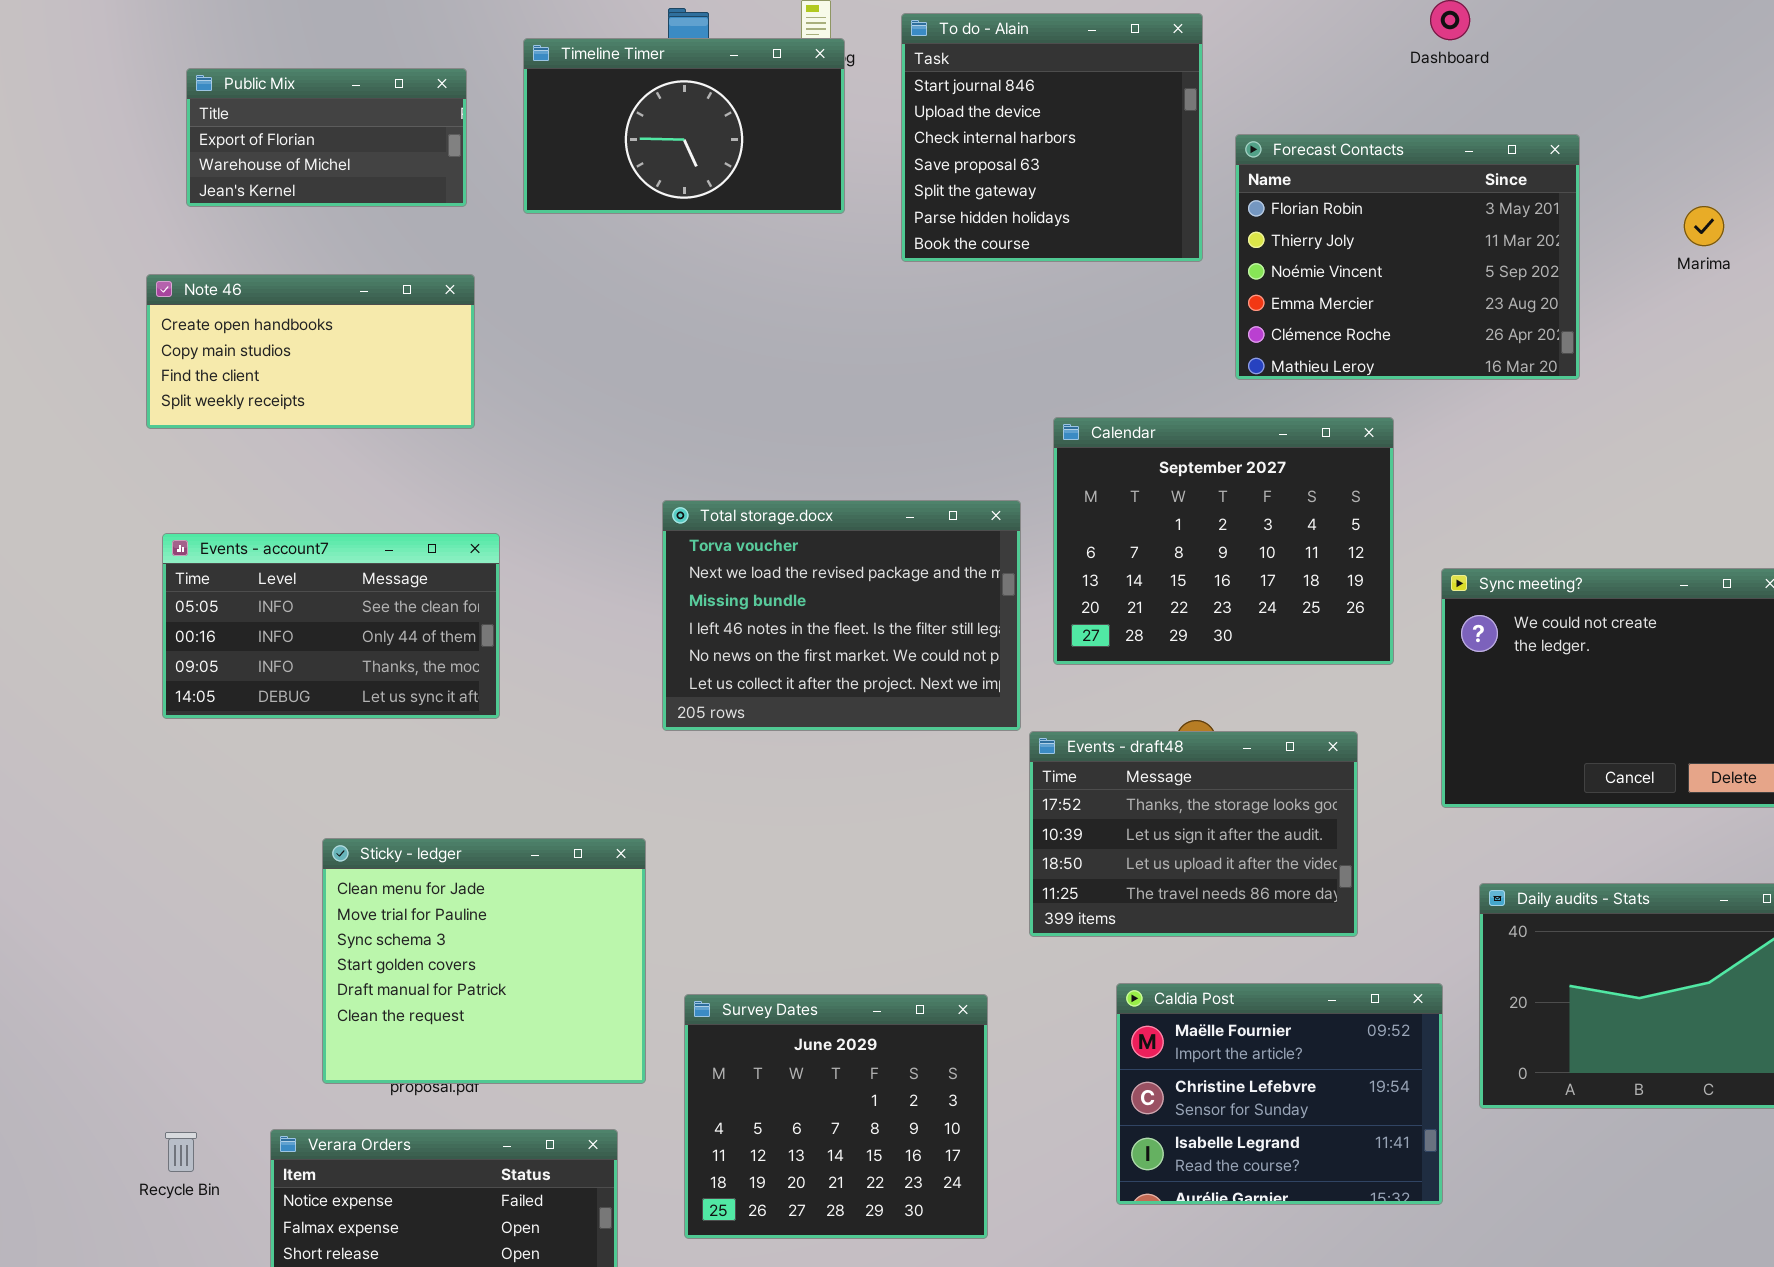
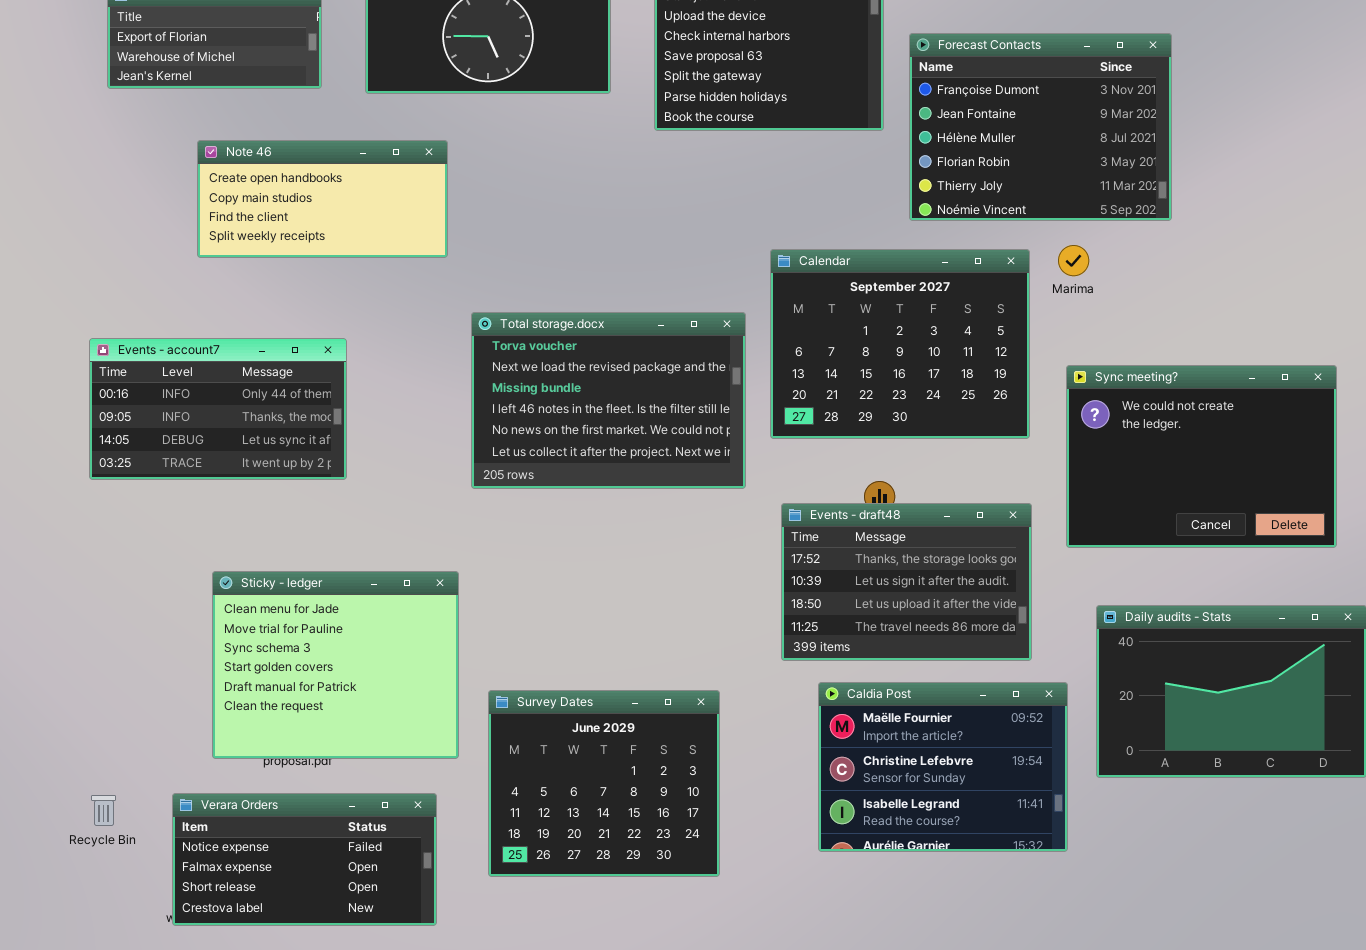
Forecast Contacts: [1235,134,1580,380] -> [909,33,1172,221], scrolled up 3 rows
Marima: [1684,206,1724,246] -> [1058,245,1089,276], moved
Note 46: [146,274,475,429] -> [197,140,448,258], moved
Events - account7: [162,533,500,719] -> [89,338,347,480], scrolled down 1 row
Events - draft48: [1029,731,1358,937] -> [781,503,1032,661], moved

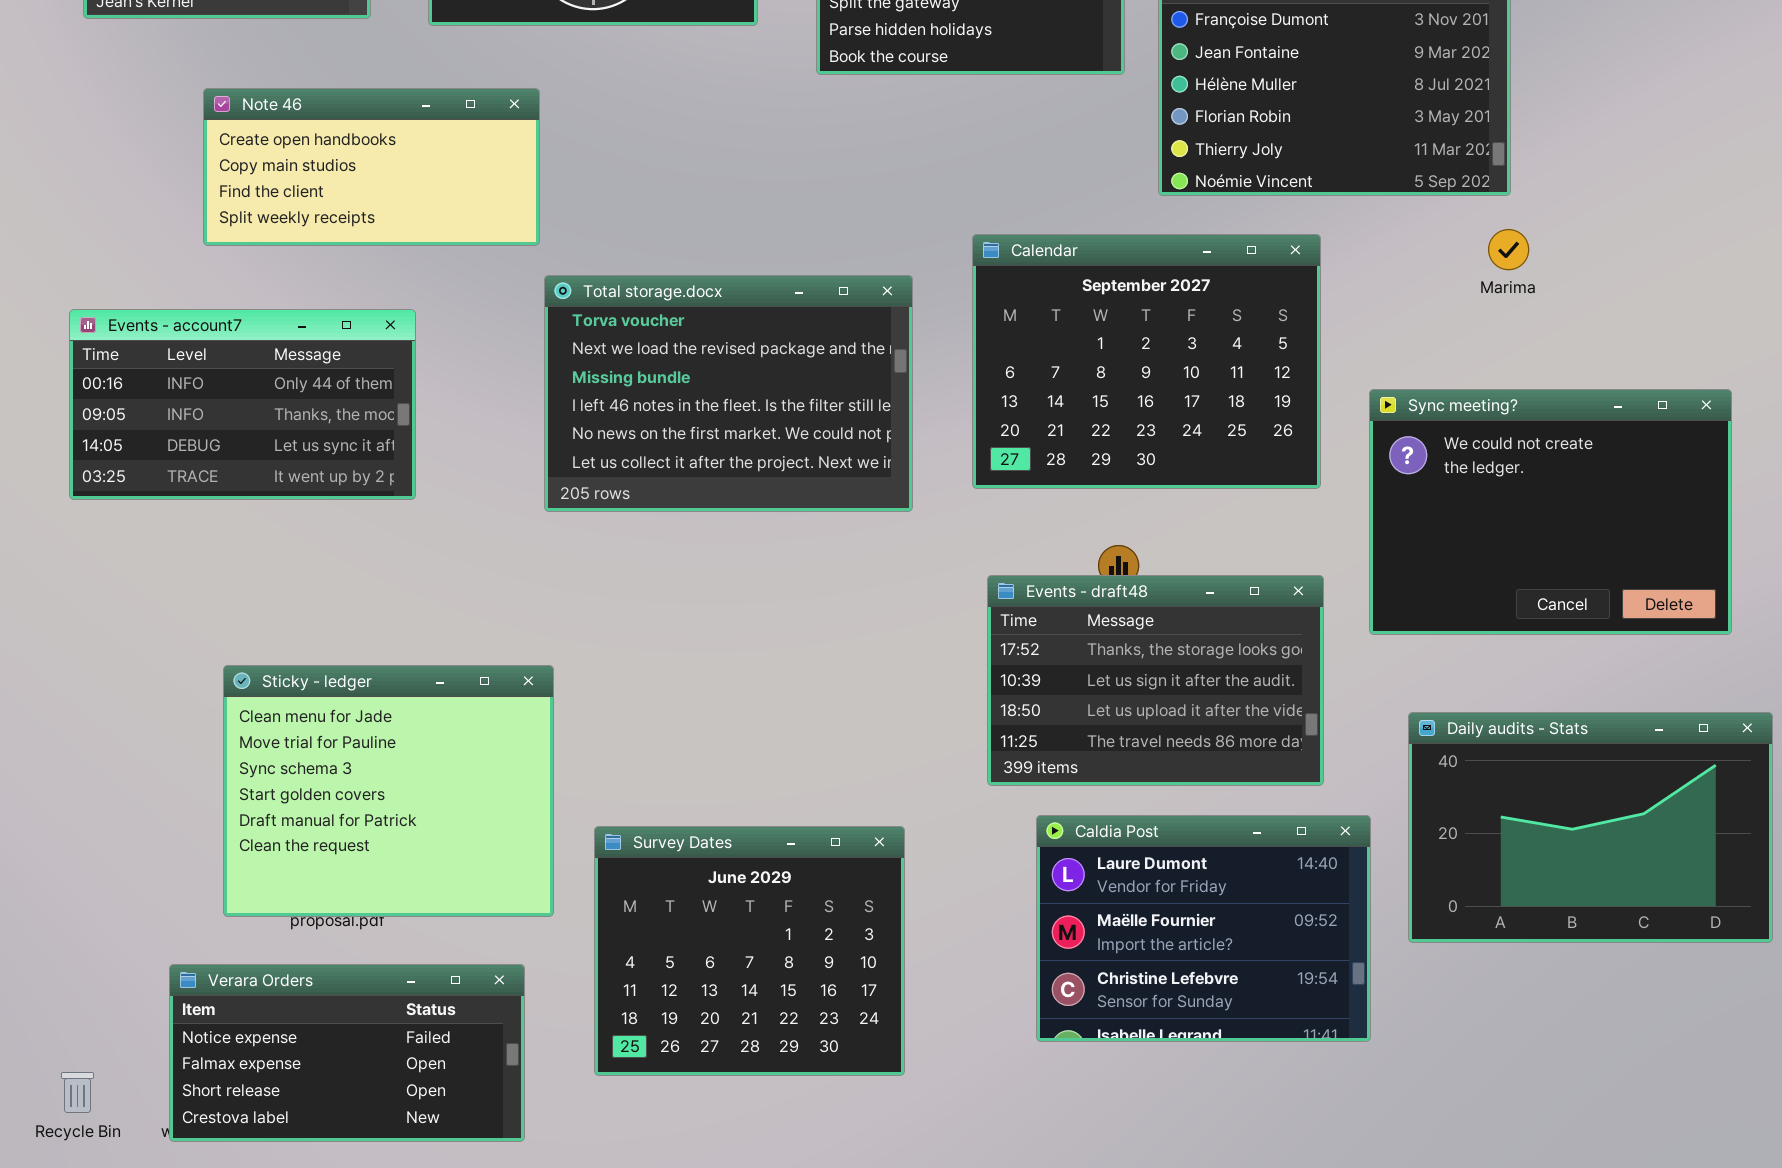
Marima: [1058,245,1089,276] -> [1488,229,1529,270], moved
Total storage.docx: [471,312,746,489] -> [544,275,913,512], moved
Events - account7: [89,338,347,480] -> [69,309,416,500], moved
Caldia Post: [818,682,1068,852] -> [1036,815,1371,1042], scrolled up 1 row
Recycle Bin: [91,795,116,826] -> [61,1072,94,1113], moved

